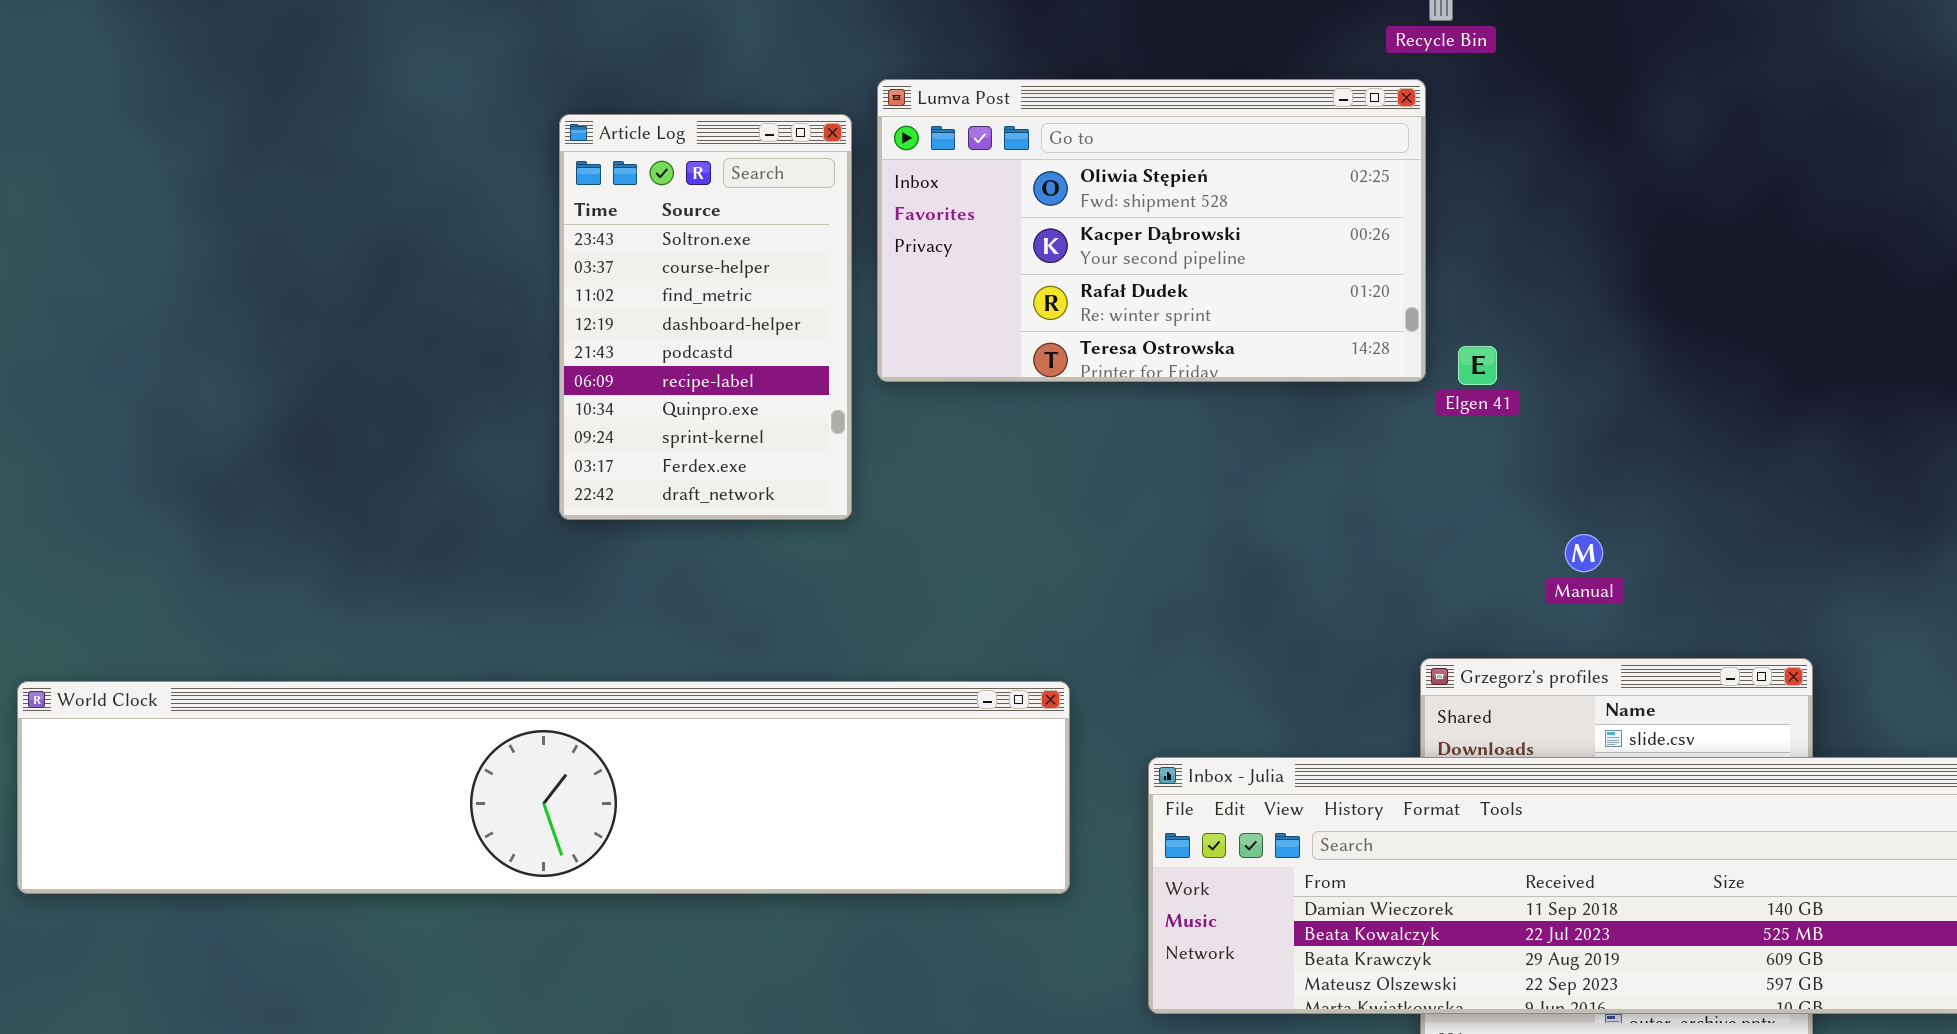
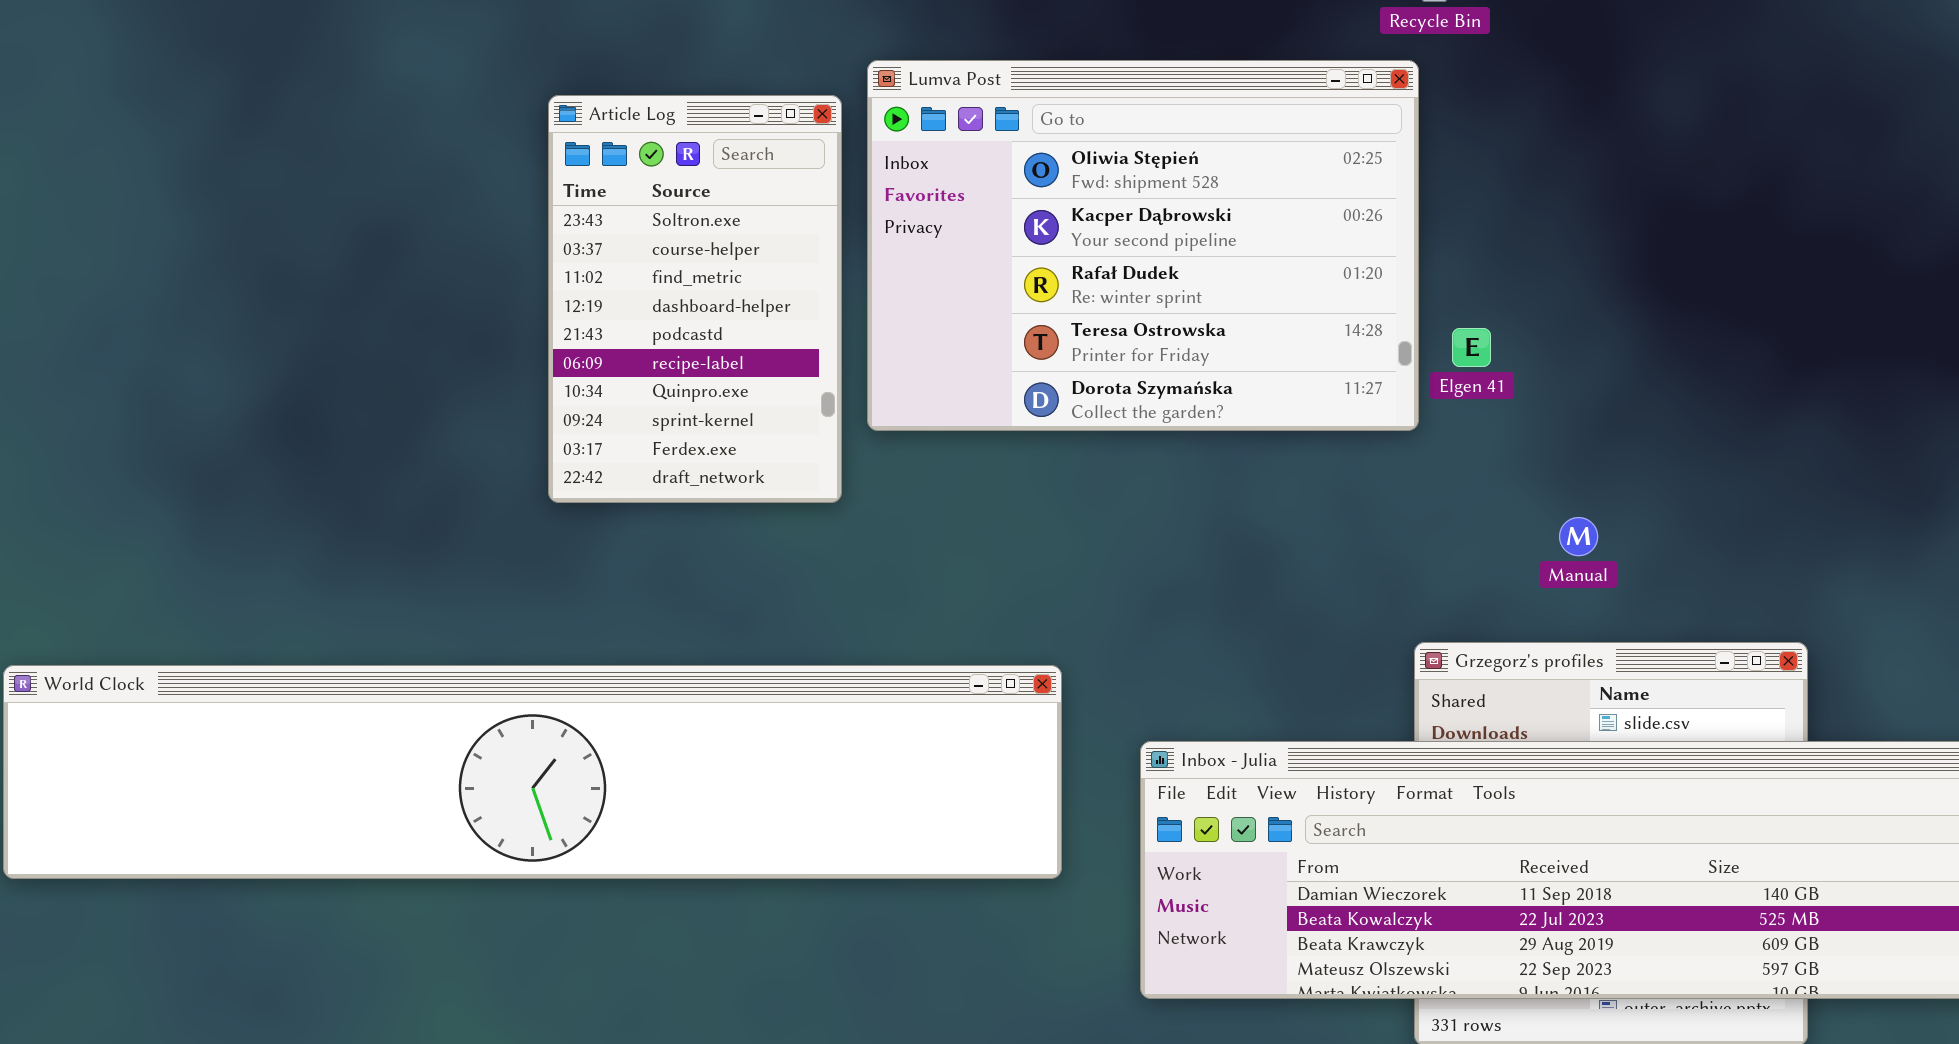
Lumva Post: [877,79,1426,382] -> [867,60,1419,431], resized

